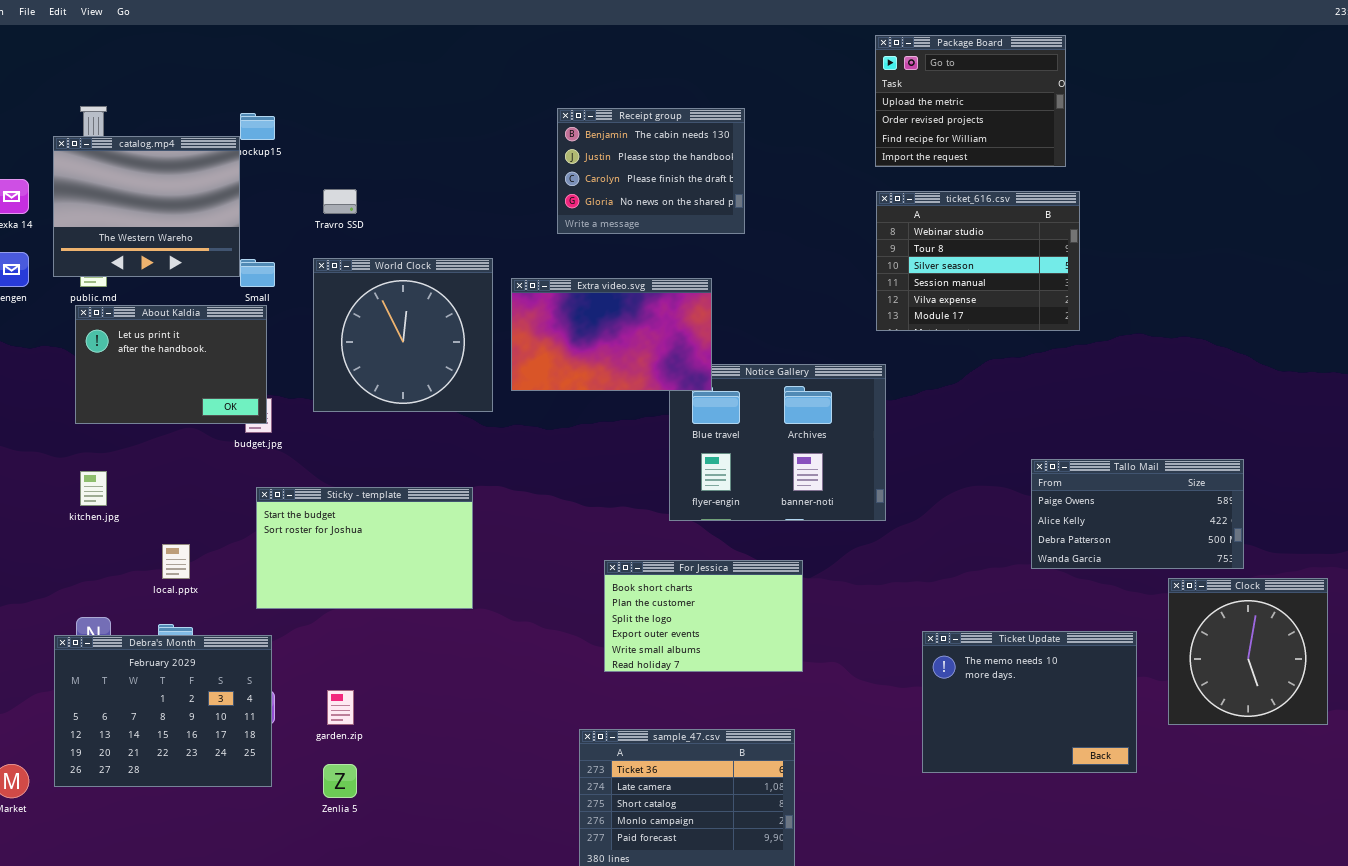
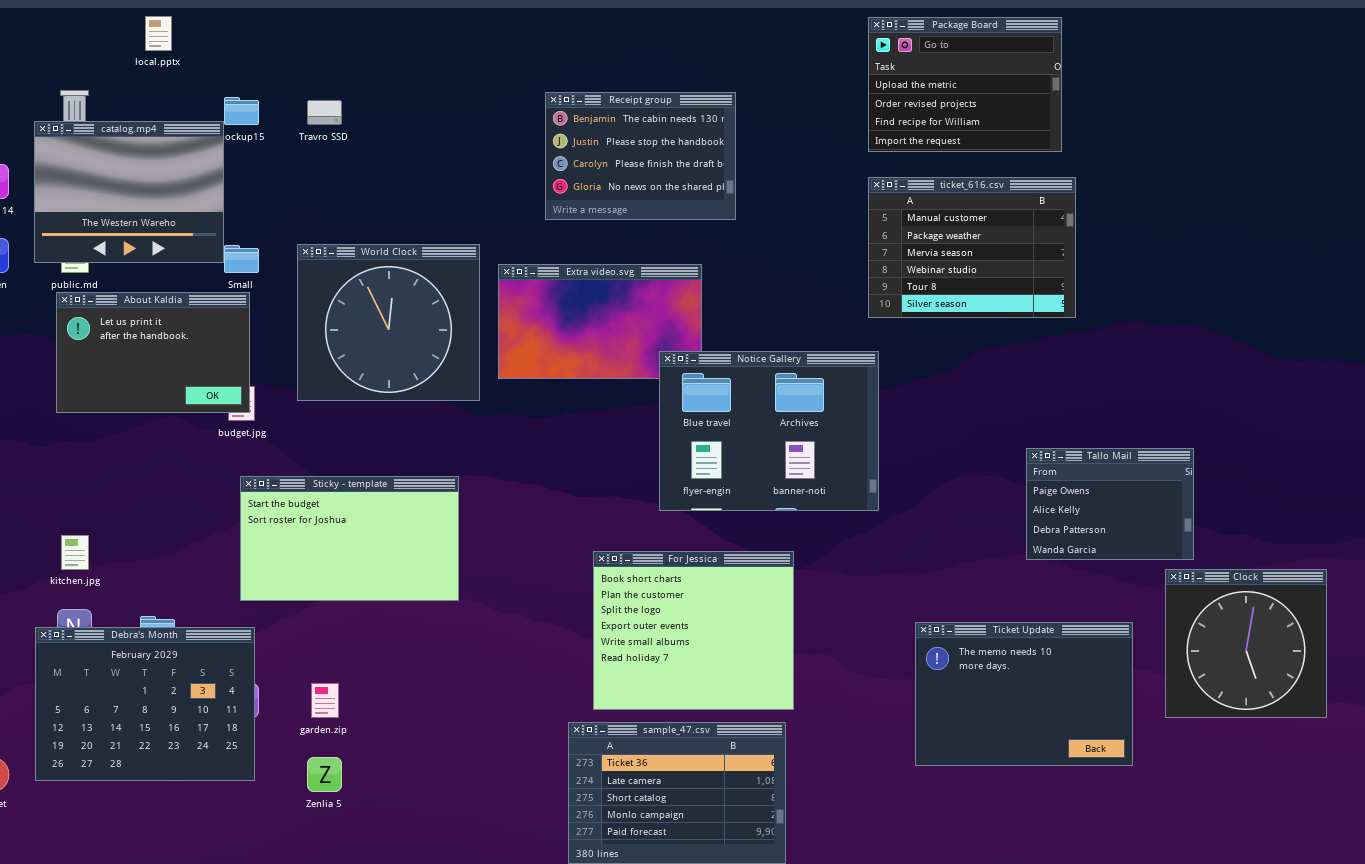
Travro SSD: [323,189,357,214] -> [307,100,342,125], moved
ticket_616.csv: [876,191,1080,331] -> [868,177,1076,318], scrolled up 3 rows
Notice Gallery: [669,364,886,521] -> [659,351,879,511], raised
Tallo Mail: [1031,459,1244,569] -> [1026,448,1194,560], resized
kitchen.jpg: [80,471,107,506] -> [61,535,89,570], moved
local.pptx: [162,544,190,579] -> [145,16,172,51], moved
For Jessica: [604,560,803,672] -> [593,551,794,710], resized

